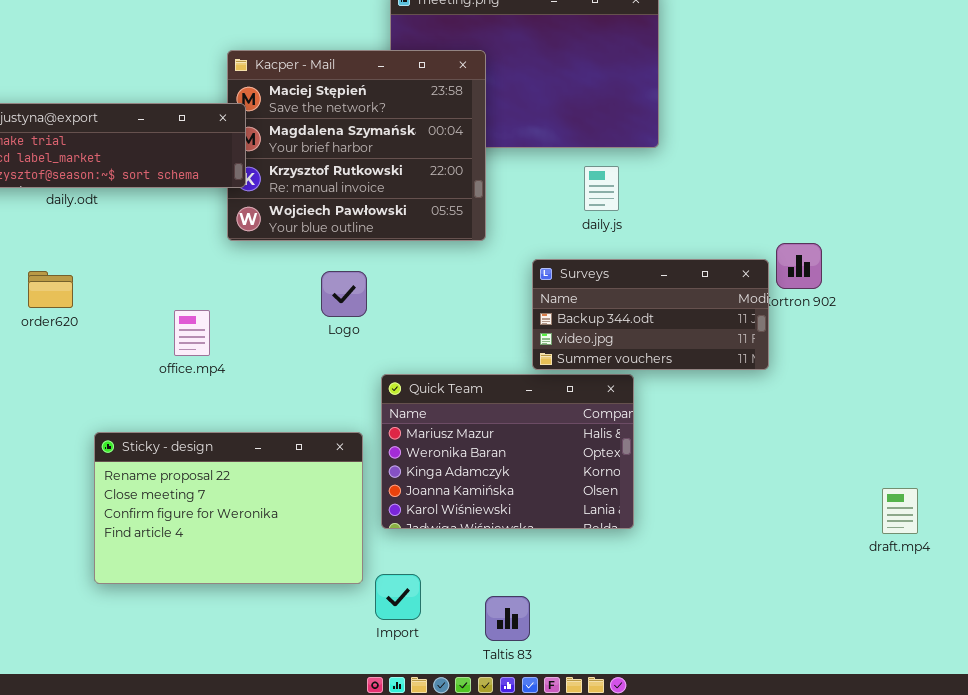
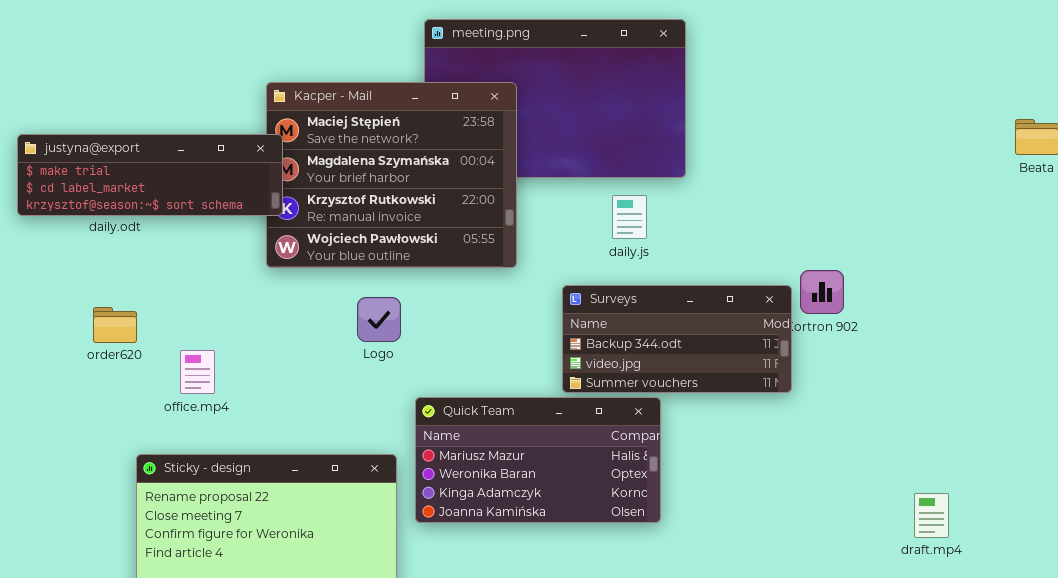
order620: [28,271,73,308] -> [93,307,137,343], moved
office.mp4: [174,310,210,356] -> [180,350,215,394], moved
Quick Team: [381,374,634,529] -> [415,397,661,523], resized
draft.mp4: [882,488,918,534] -> [914,493,949,538], moved

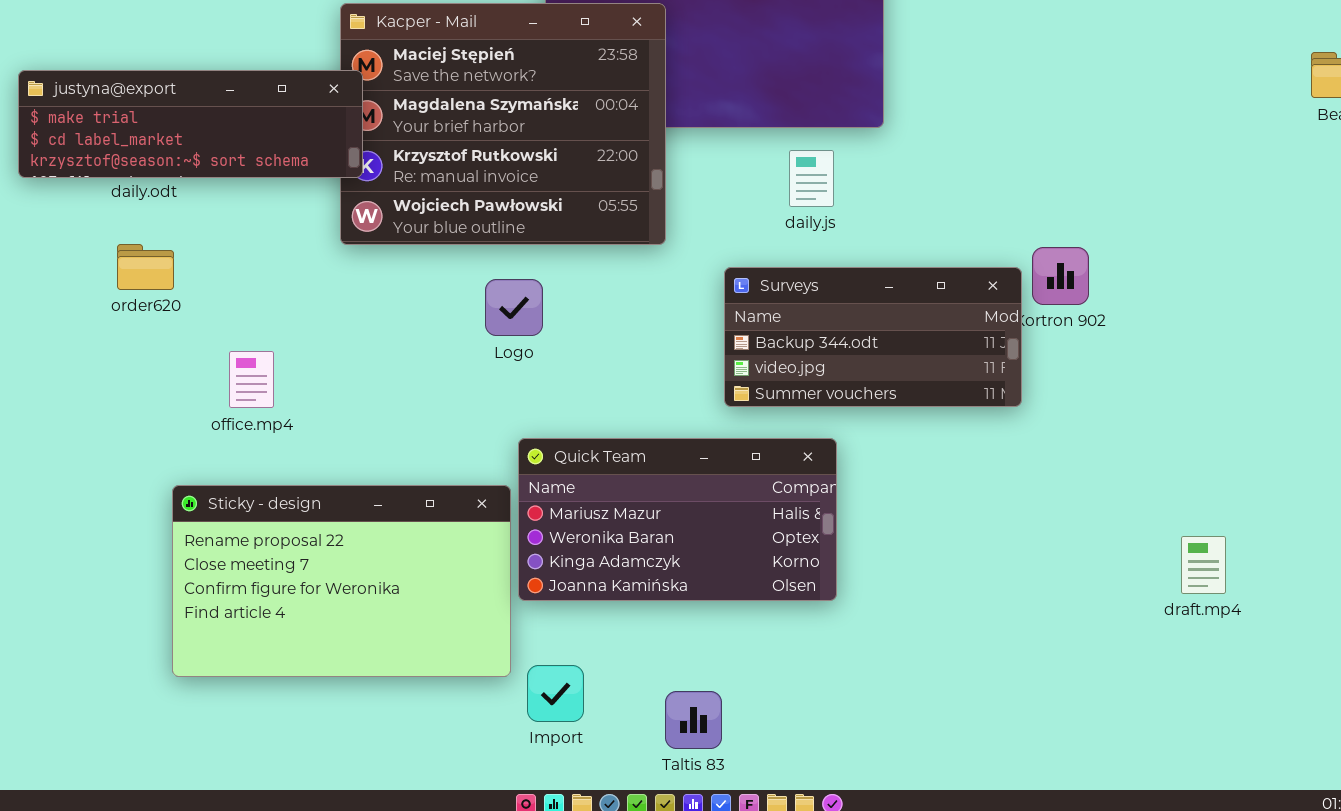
Logo: [357,297,401,342] -> [485,279,543,336], moved
order620: [93,307,137,343] -> [117,244,174,290], moved
Quick Team: [415,397,661,523] -> [518,438,837,601], moved

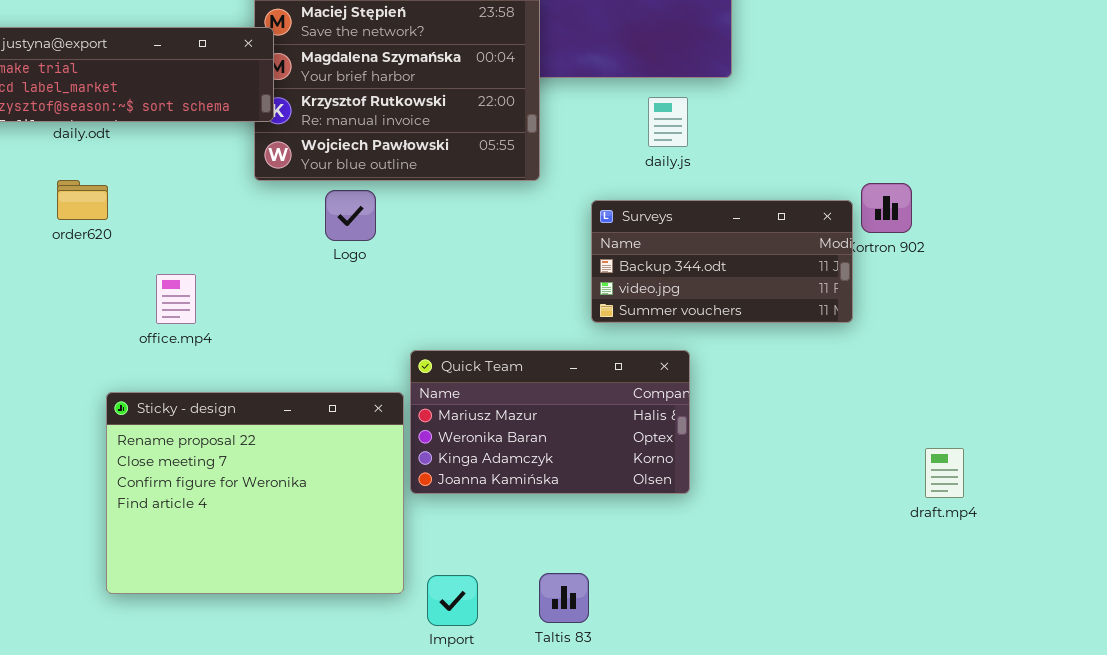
Logo: [485,279,543,336] -> [325,190,376,241], moved
Sticky - design: [172,485,511,677] -> [106,392,404,594], resized
draft.mp4: [1181,536,1226,594] -> [925,448,964,498], moved
Import: [527,665,584,722] -> [427,575,478,626], moved

